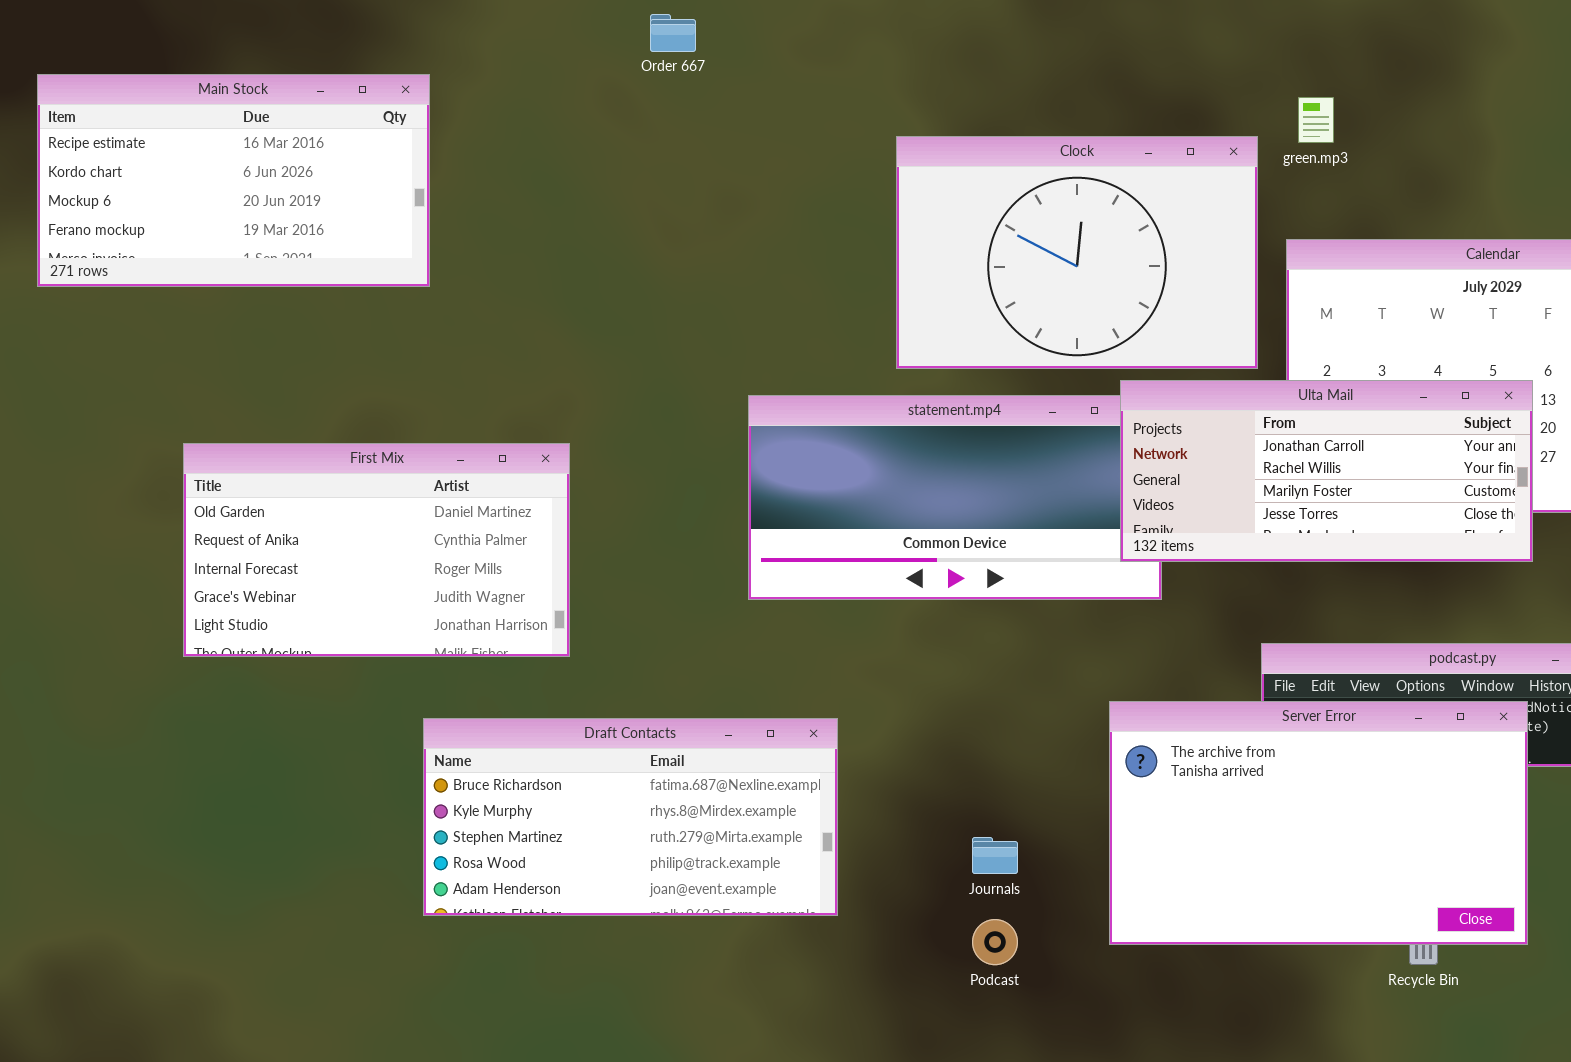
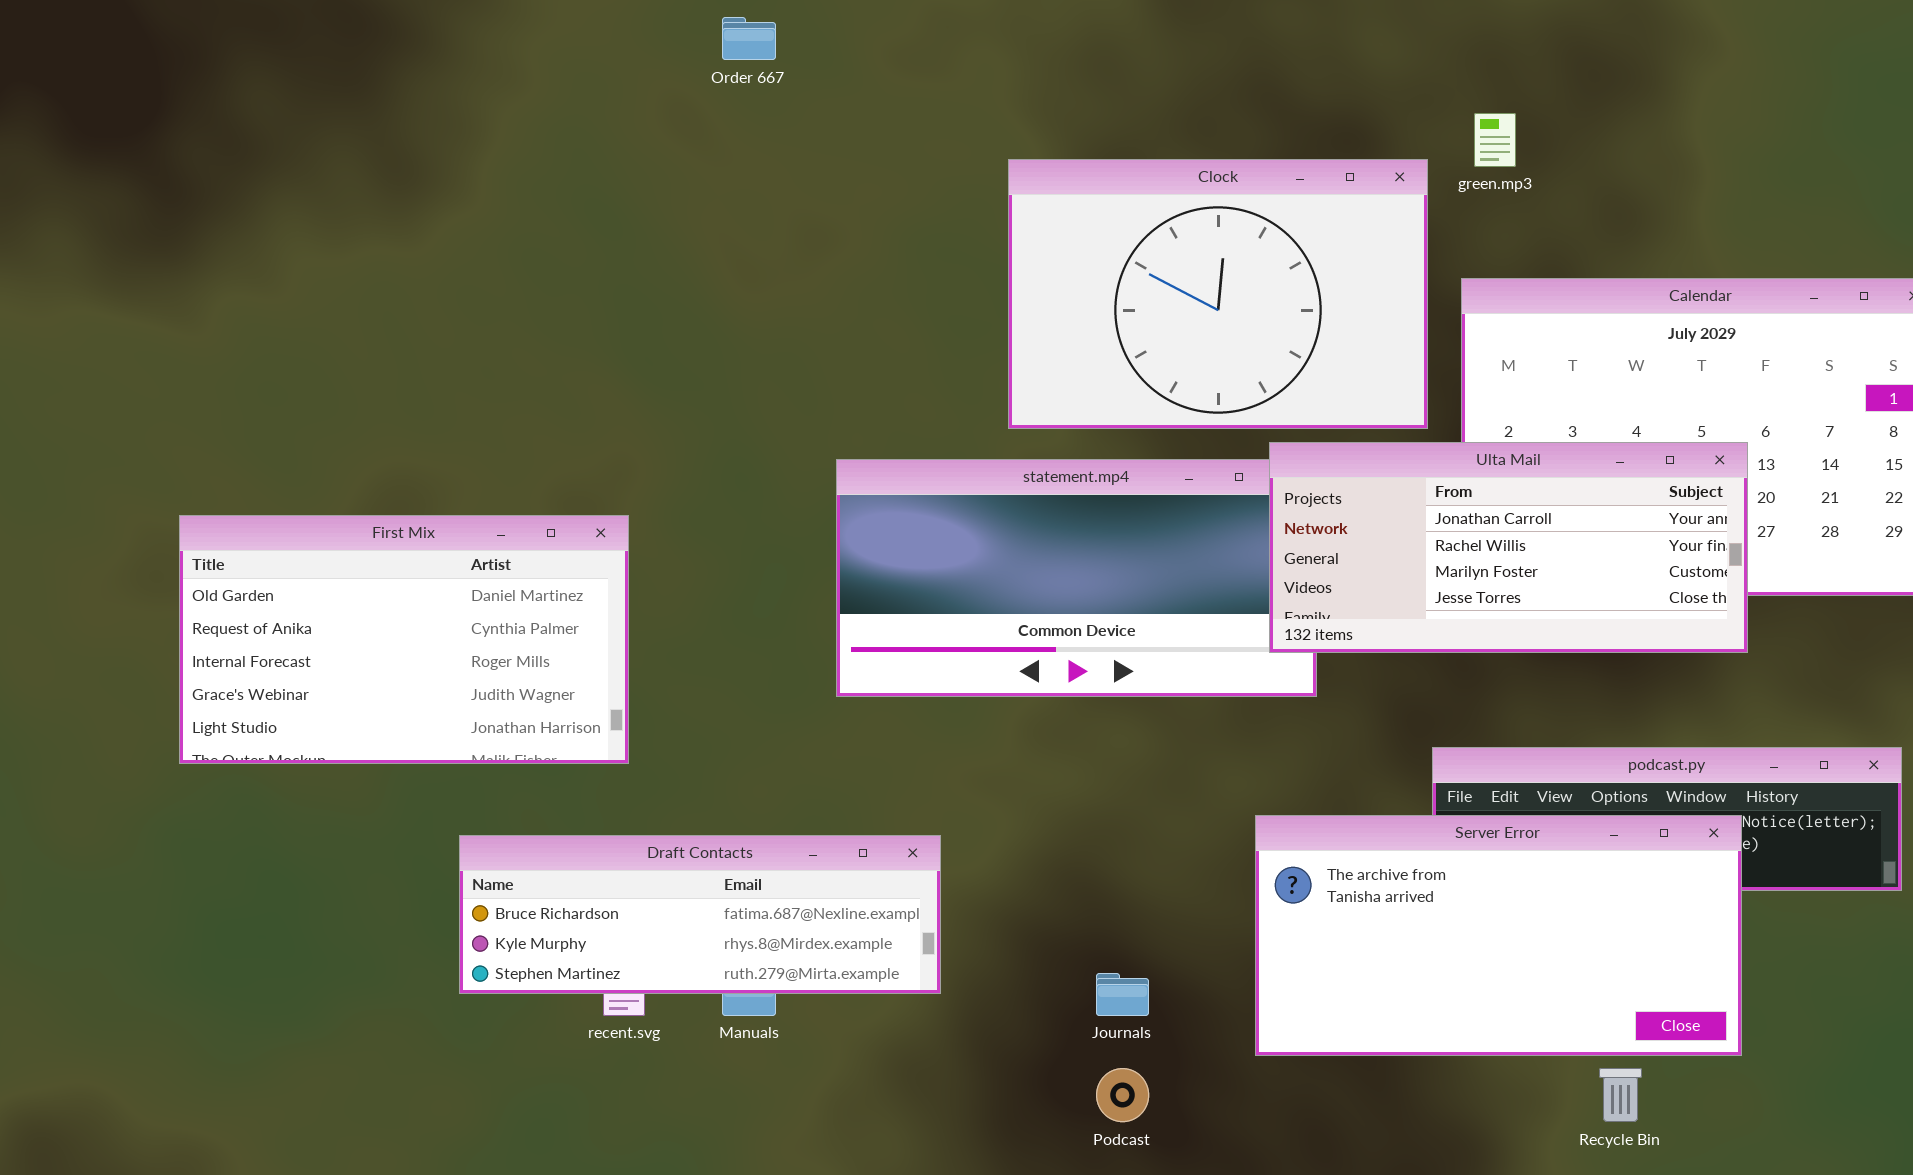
Main Stock: [37,74,430,287] -> none, closed
Server Error: [1109,701,1528,945] -> [1255,815,1742,1056], resized
Draft Contacts: [423,718,838,916] -> [459,835,941,994], resized

